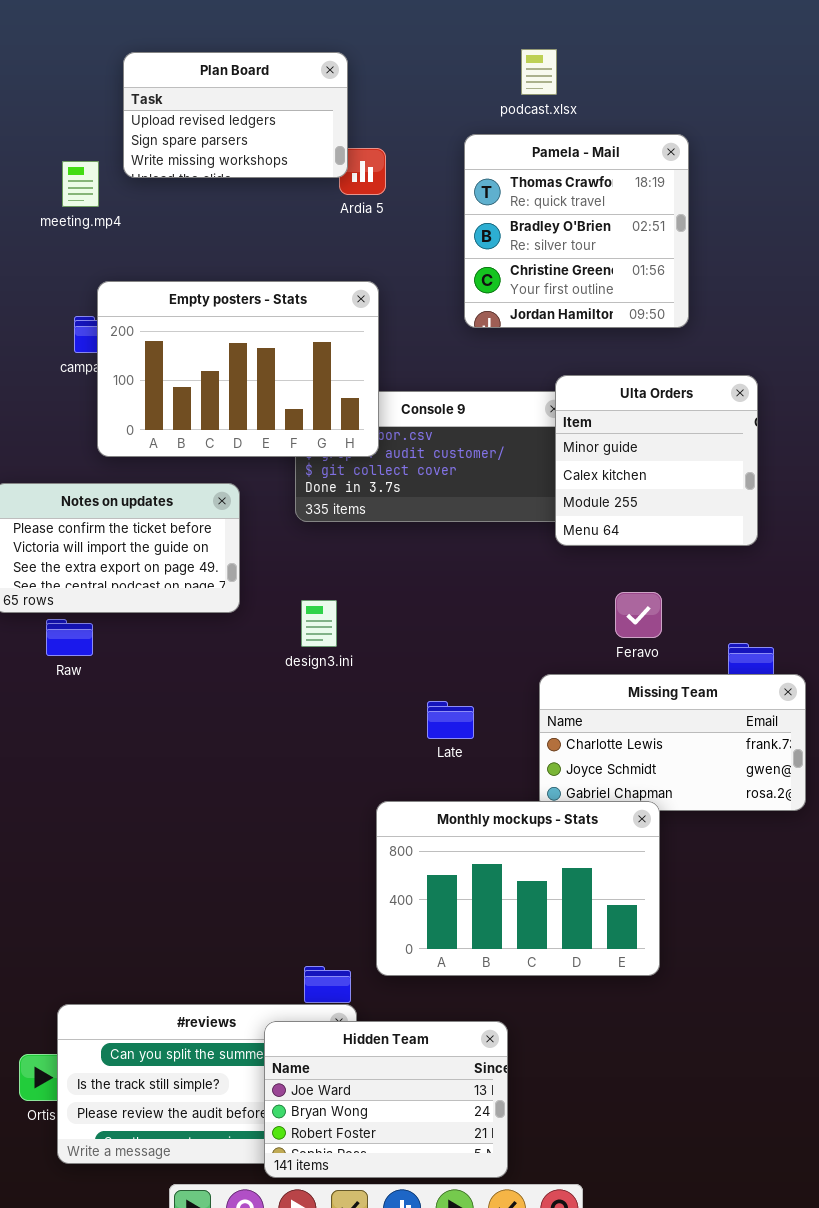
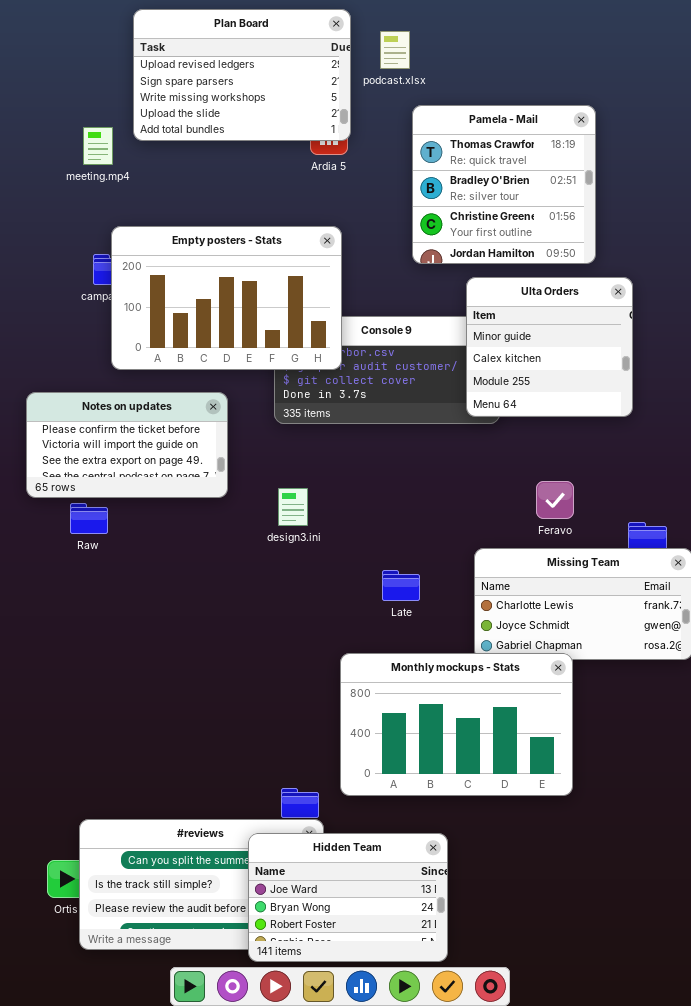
podcast.xlsx: [521,49,557,95] -> [380,31,410,69], moved
Plan Board: [123,52,348,178] -> [133,9,351,141], resized
Ulta Orders: [555,375,758,546] -> [466,277,633,417], moved

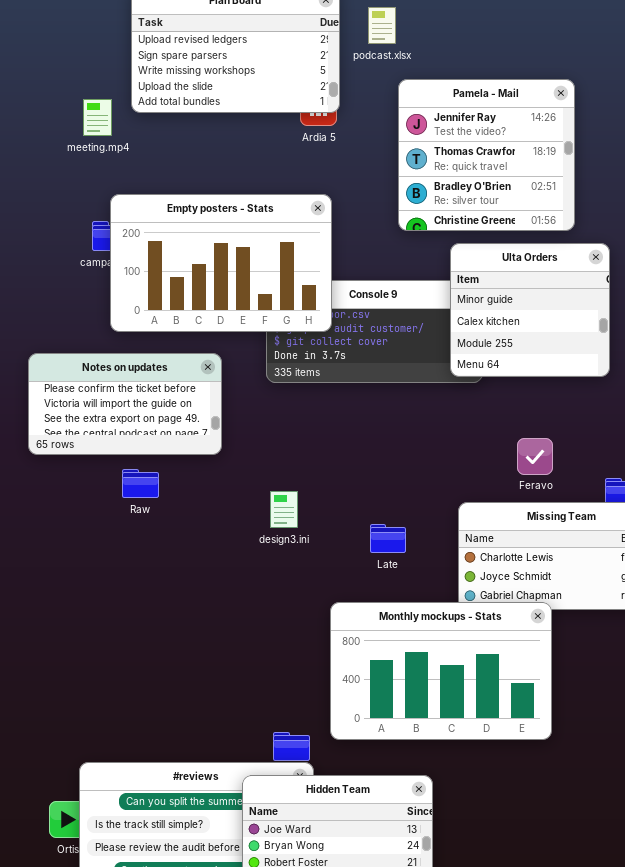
Pamela - Mail: [412,105,596,264] -> [398,79,575,231], scrolled up 1 row
design3.ini: [278,488,308,526] -> [270,491,298,528], moved
Raw: [70,503,108,534] -> [122,469,159,498], moved

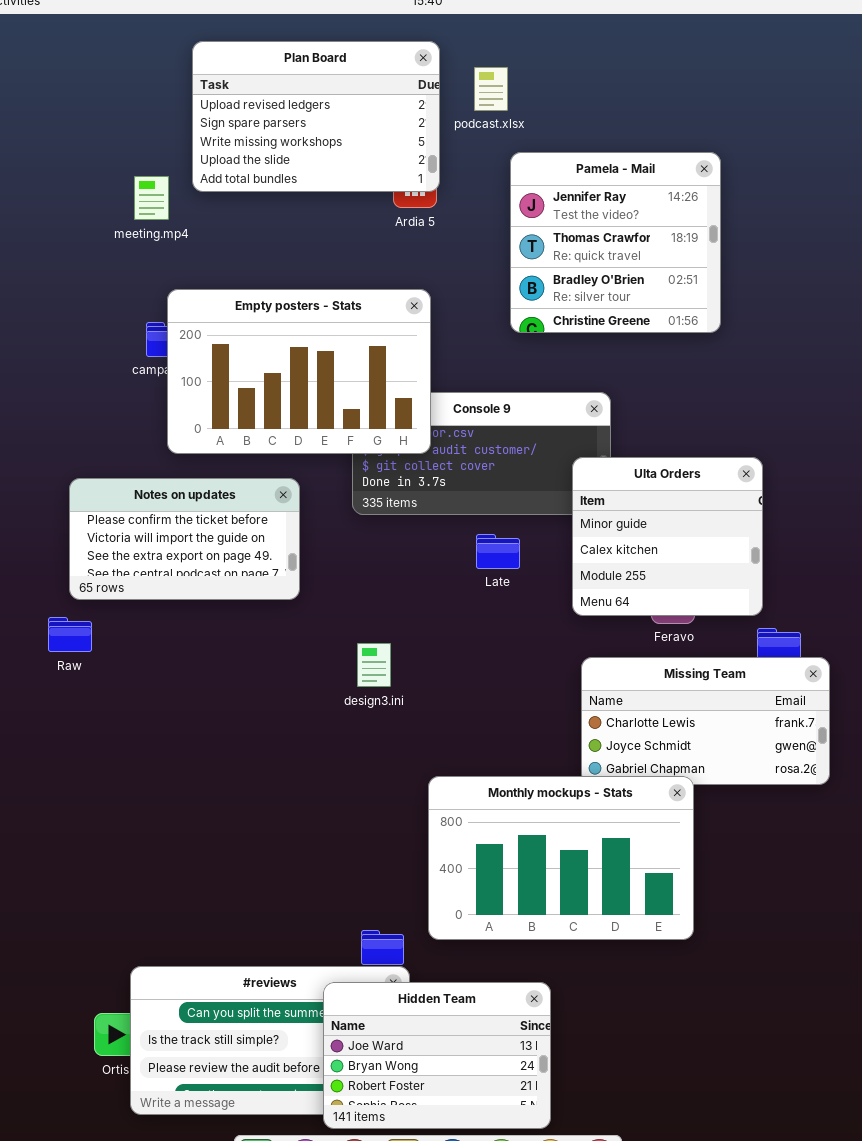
Ulta Orders: [450,243,610,377] -> [572,457,763,616], moved
Raw: [122,469,159,498] -> [48,617,92,652], moved
Late: [370,524,406,553] -> [476,534,520,569], moved

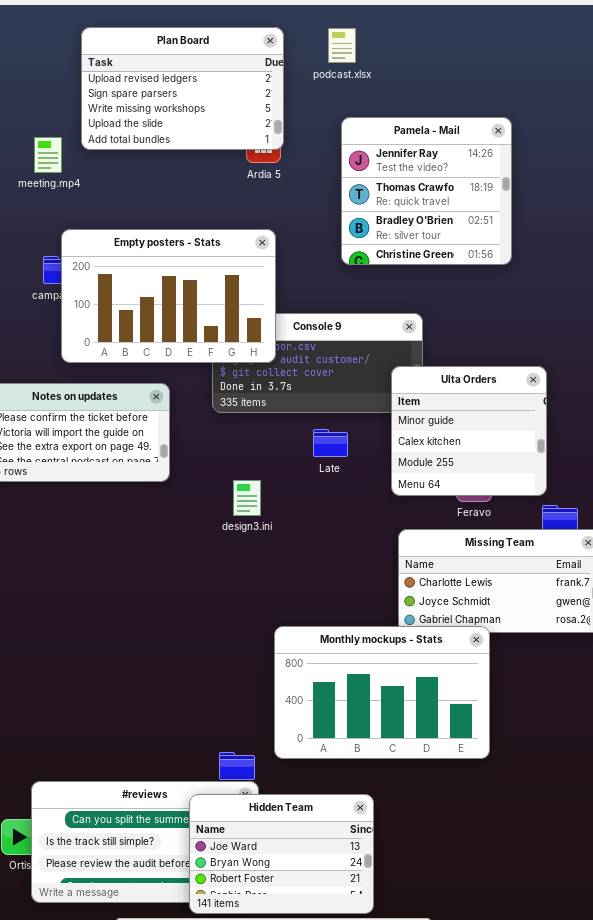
podcast.xlsx: [474,67,508,111] -> [328,28,356,63], moved
design3.ini: [357,643,391,687] -> [233,480,261,516], moved

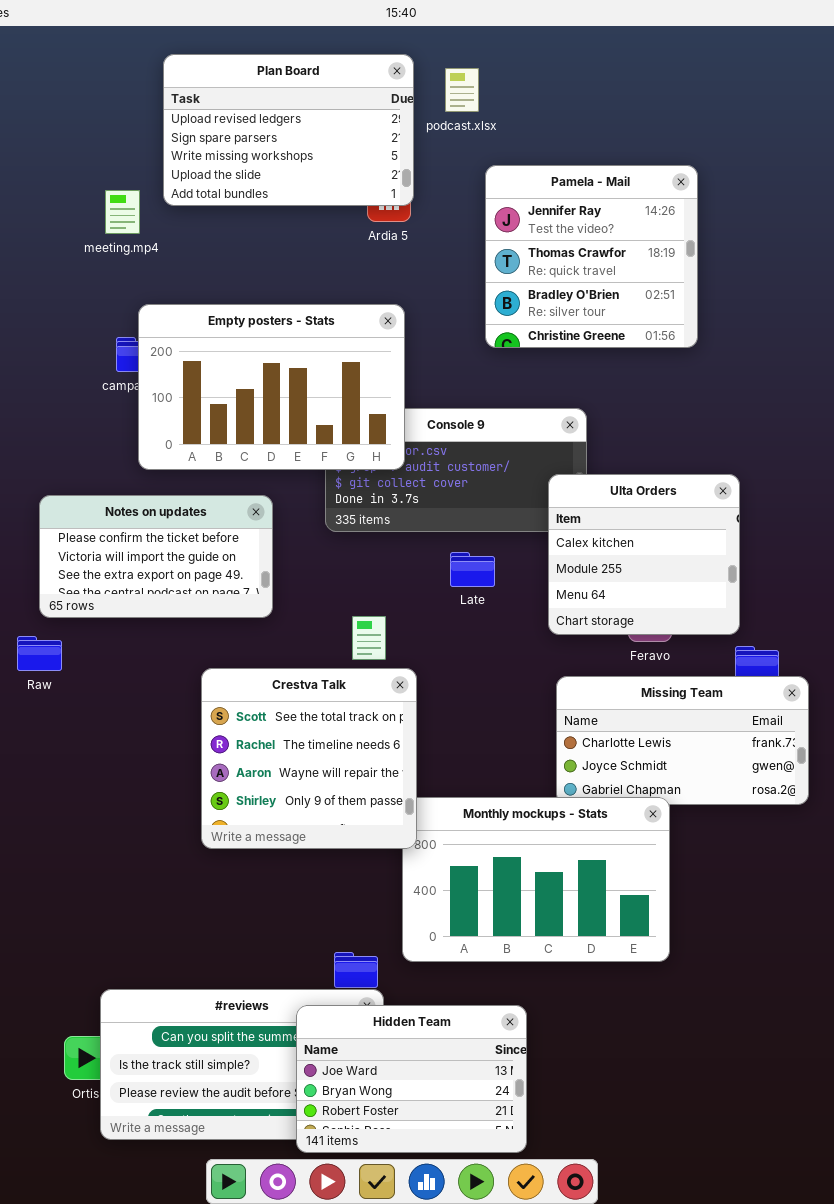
podcast.xlsx: [328,28,356,63] -> [445,68,479,112], moved
Ulta Orders: [391,366,547,496] -> [548,474,740,635], scrolled down 1 row
Crestva Talk: none -> [201,668,417,849], opened

